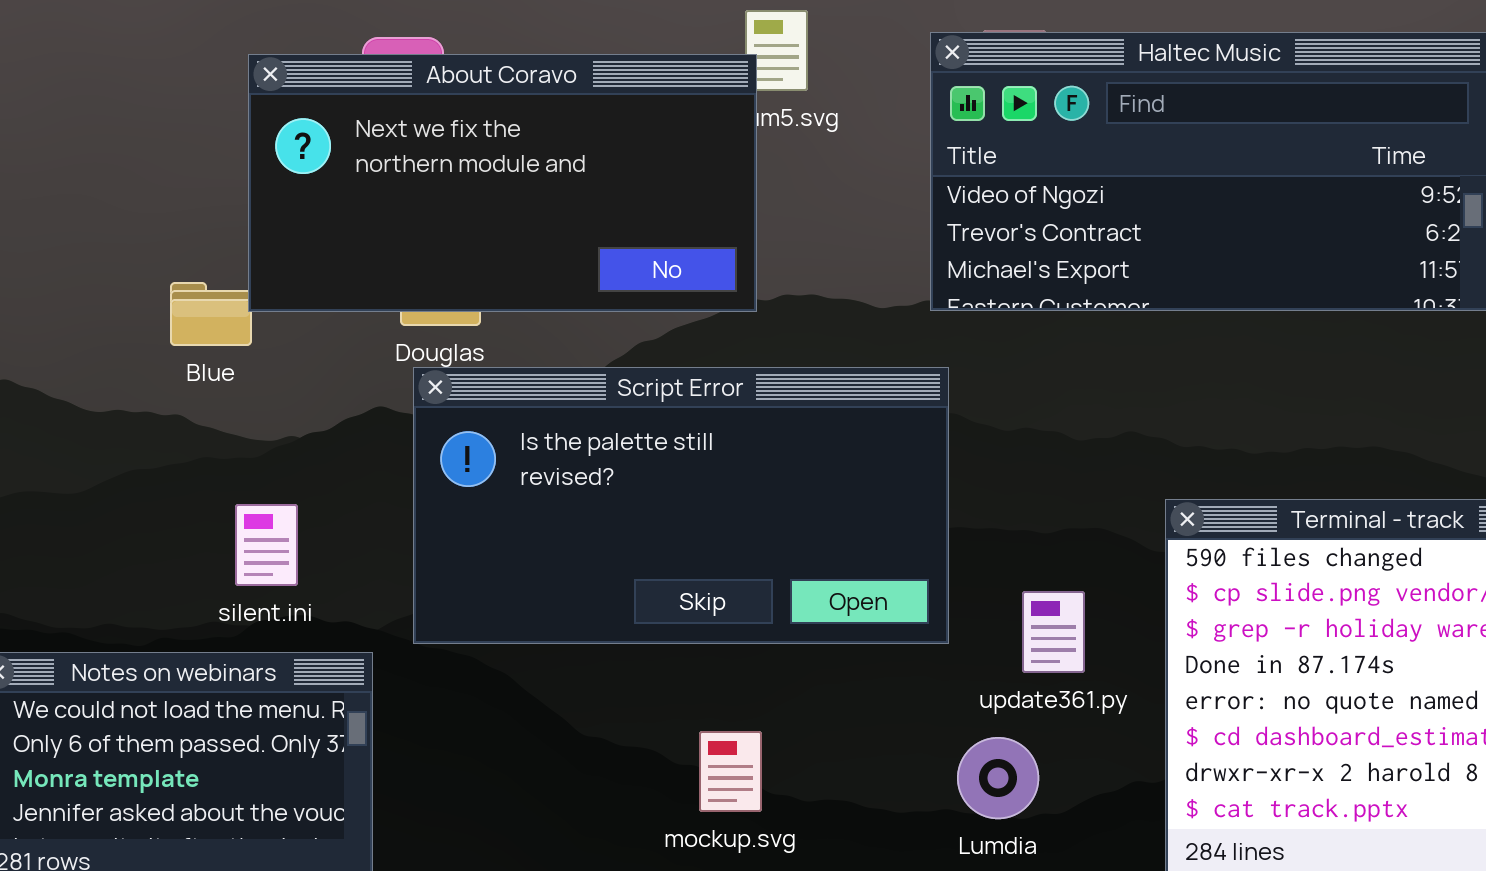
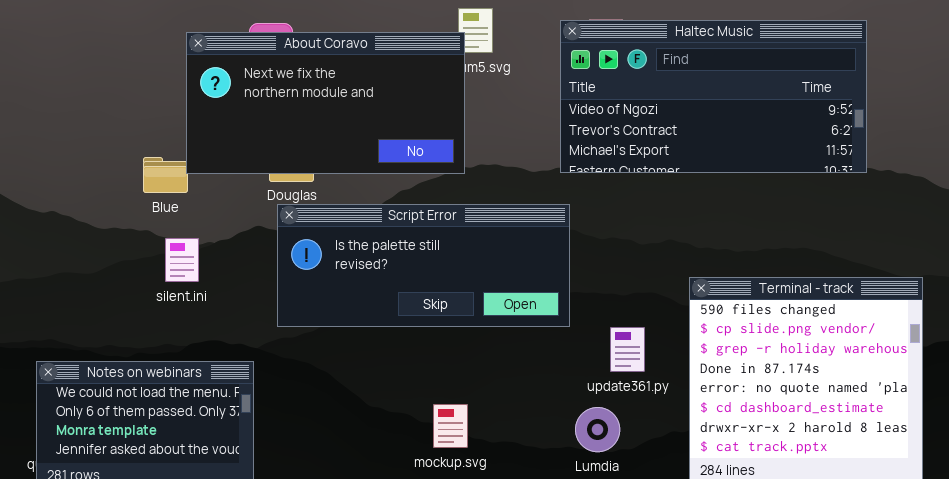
Script Error: [413,367,949,644] -> [277,204,570,327], resized
silent.ini: [235,504,298,586] -> [165,238,199,282], moved

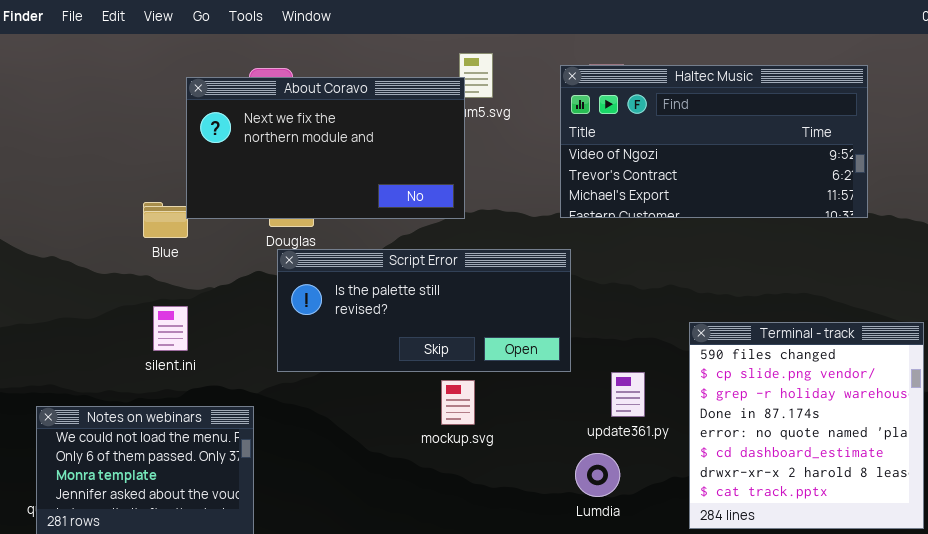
silent.ini: [165,238,199,282] -> [153,306,188,351], moved
mockup.svg: [433,404,468,448] -> [441,380,475,425], moved

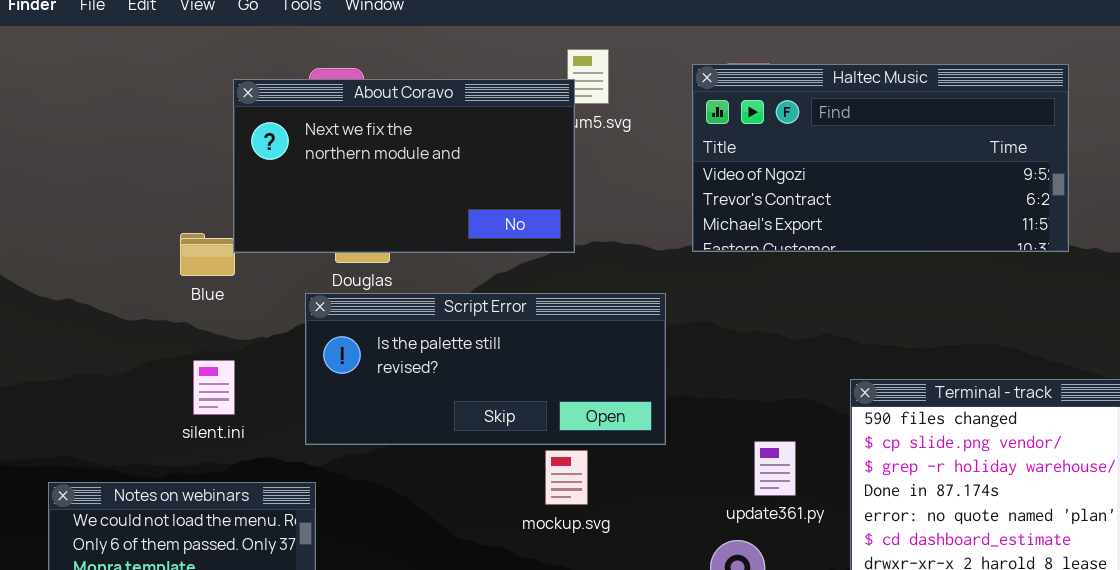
Script Error: [277,249,571,372] -> [305,293,666,445], moved

